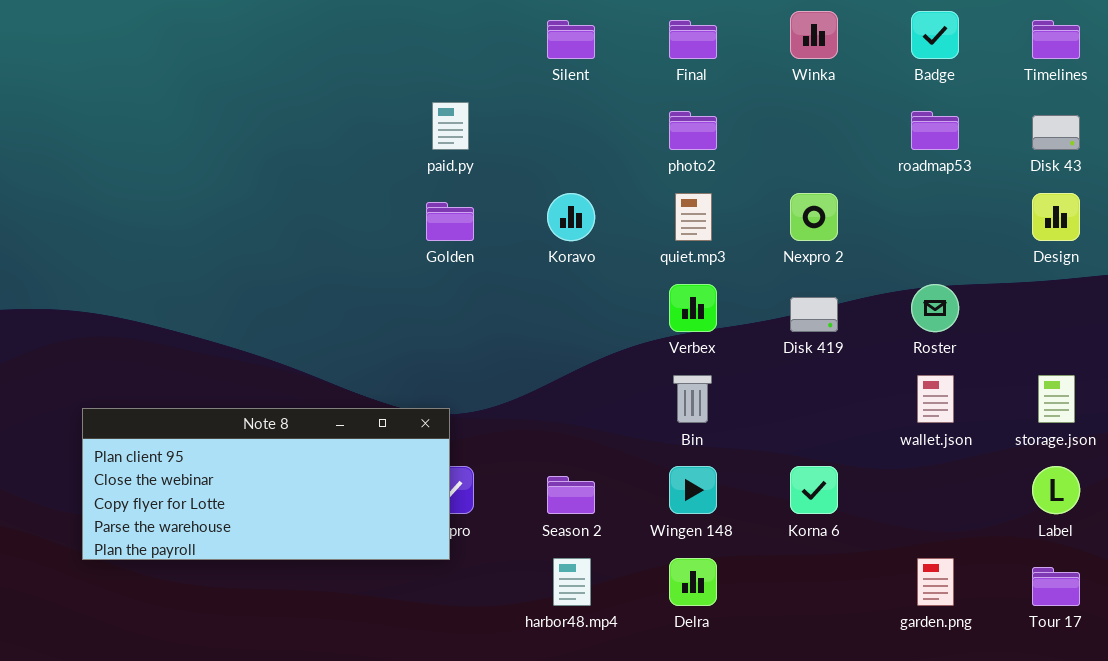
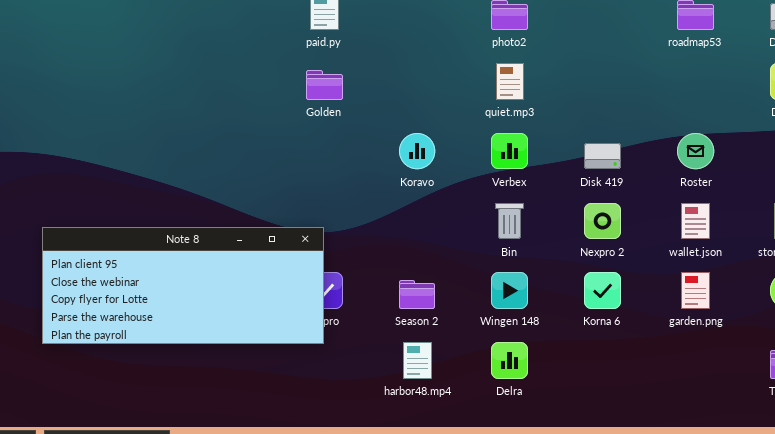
Koravo: [547,193,595,241] -> [399,133,435,169], moved
Nexpro 2: [790,193,838,241] -> [584,203,621,239], moved
garden.png: [917,558,954,606] -> [681,272,710,309], moved

